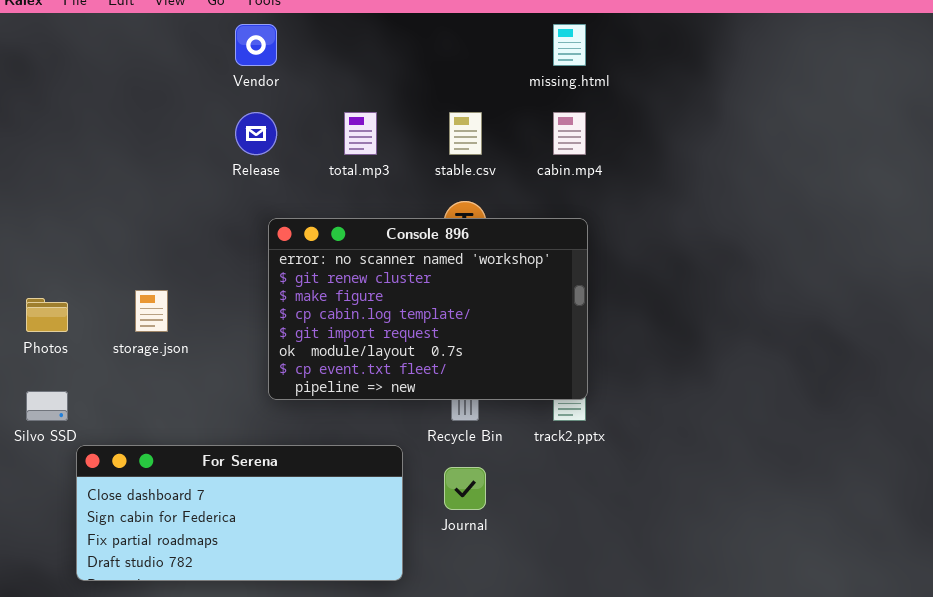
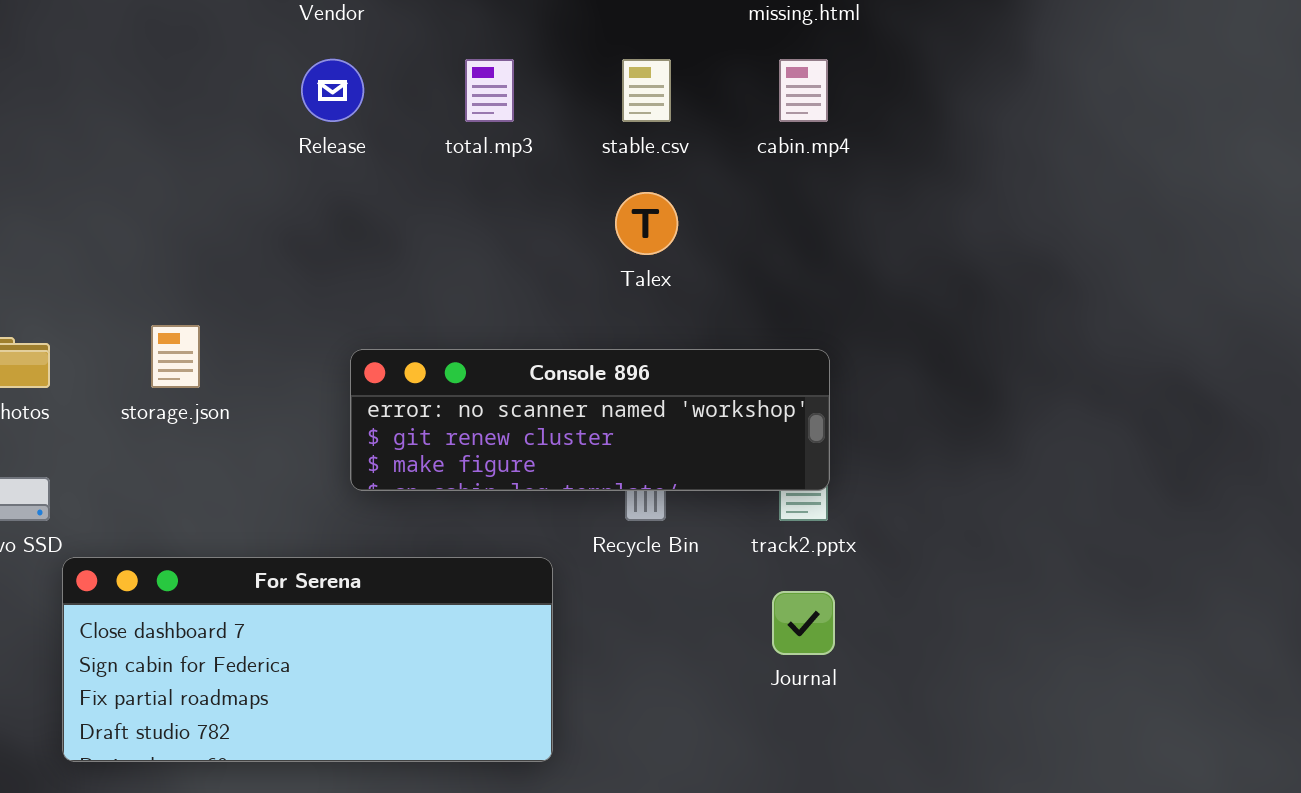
Console 896: [268,218,588,400] -> [350,349,830,491], resized
Journal: [444,467,486,510] -> [772,591,835,655], moved

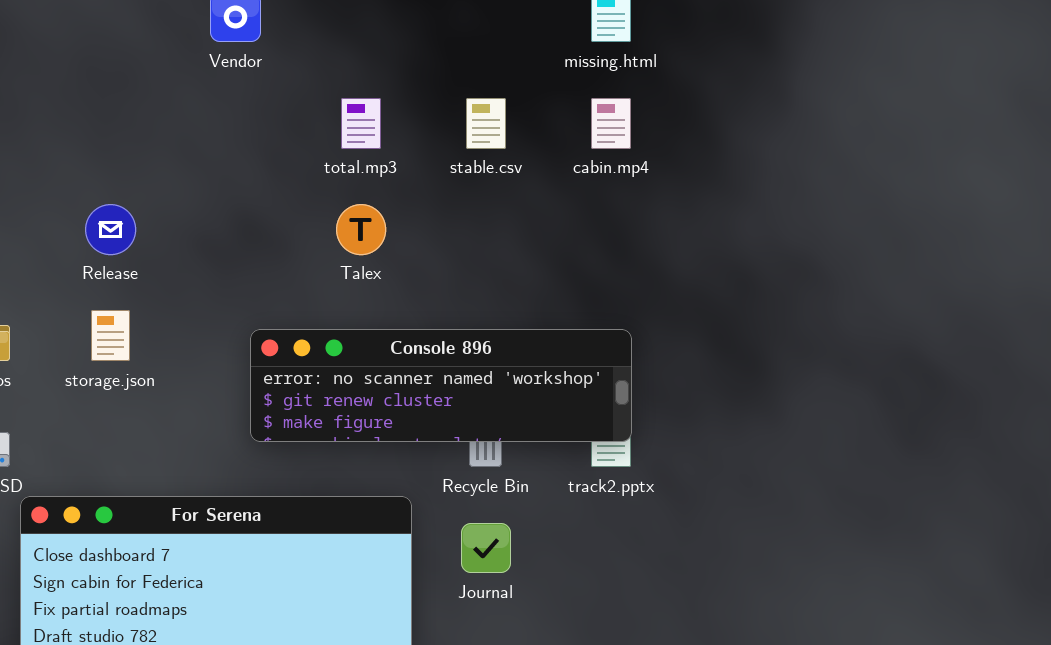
Release: [301,59,364,122] -> [85,204,136,255], moved
Talex: [615,192,678,255] -> [336,204,386,255], moved
Journal: [772,591,835,655] -> [461,523,511,573], moved

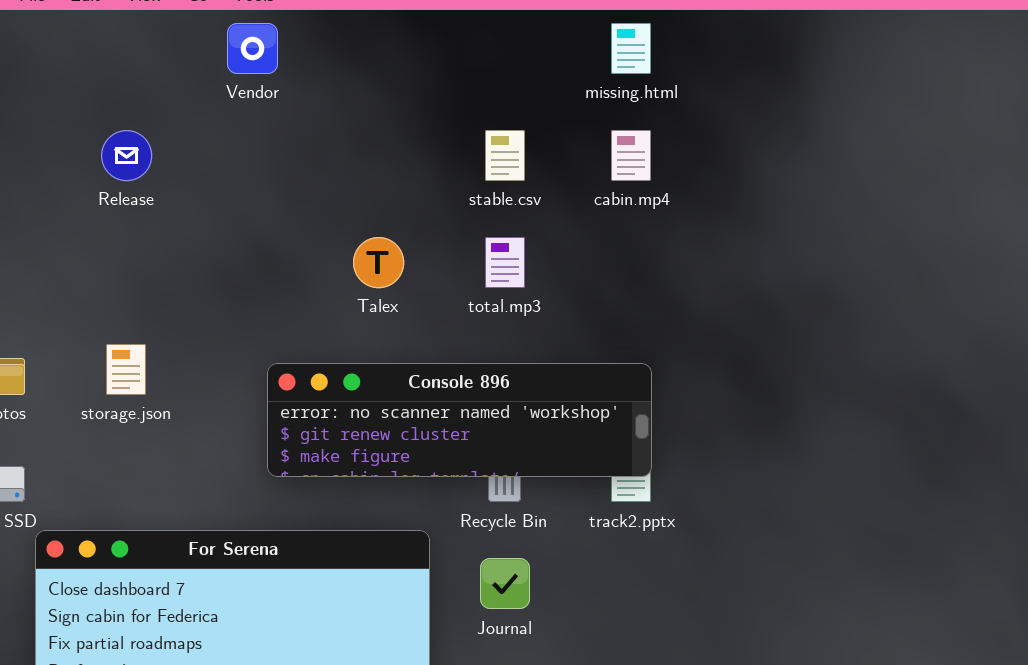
total.mp3: [341,98,381,149] -> [485,237,525,288], moved
Release: [85,204,136,255] -> [101,130,152,181], moved

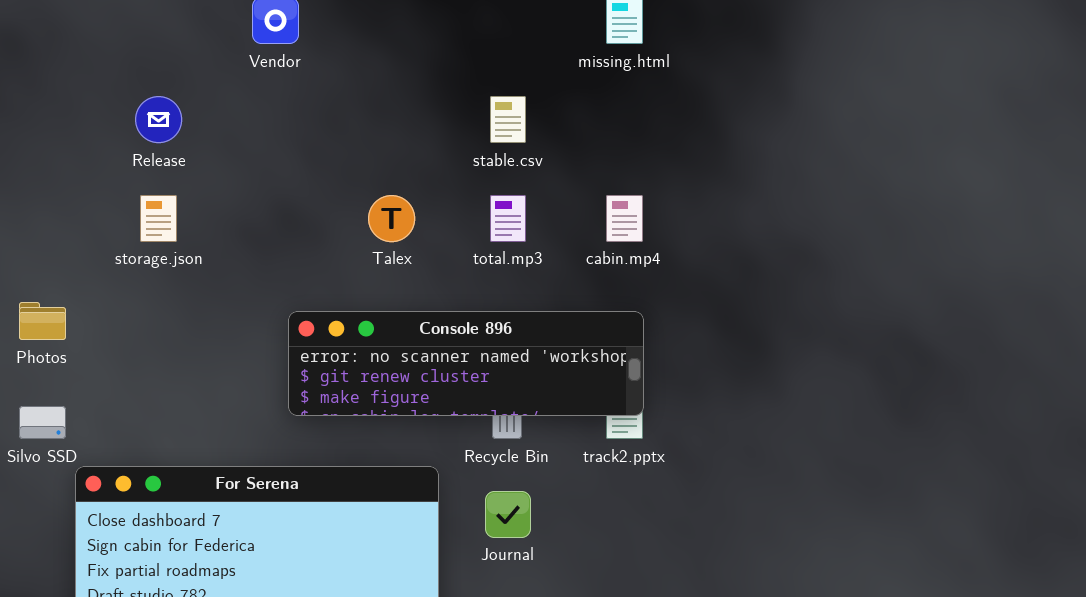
cabin.mp4: [611,130,651,181] -> [606,195,643,242], moved
storage.json: [106,344,146,395] -> [140,195,177,242], moved

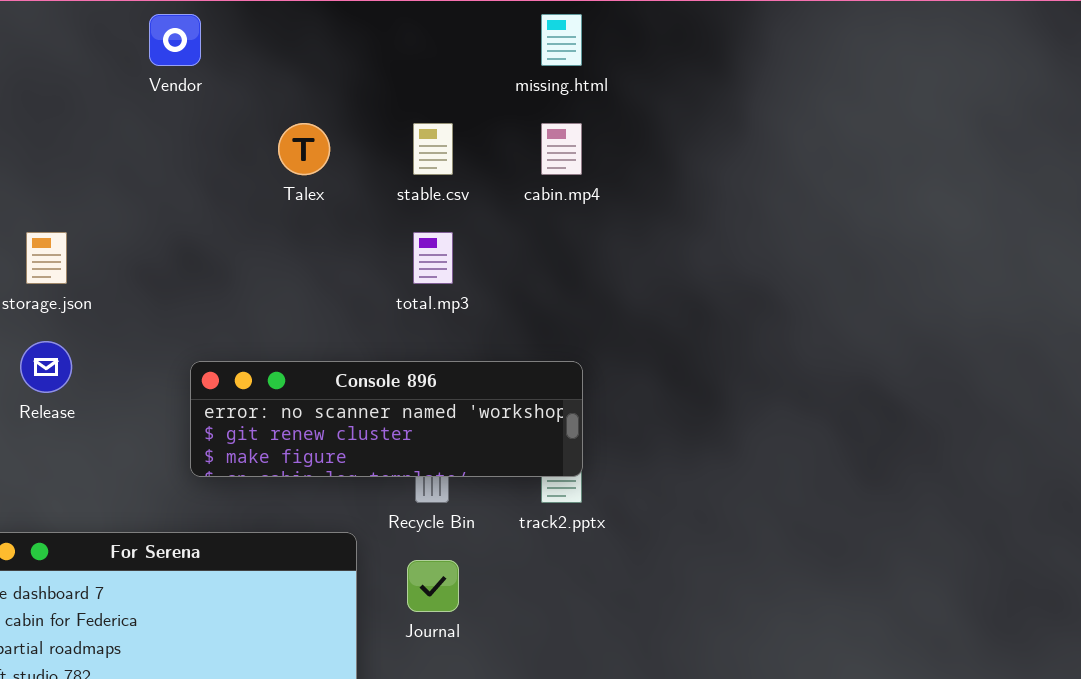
Release: [135,96,182,143] -> [20,341,72,393], moved
Talex: [368,195,415,242] -> [278,123,330,175], moved
cabin.mp4: [606,195,643,242] -> [541,123,582,175], moved

